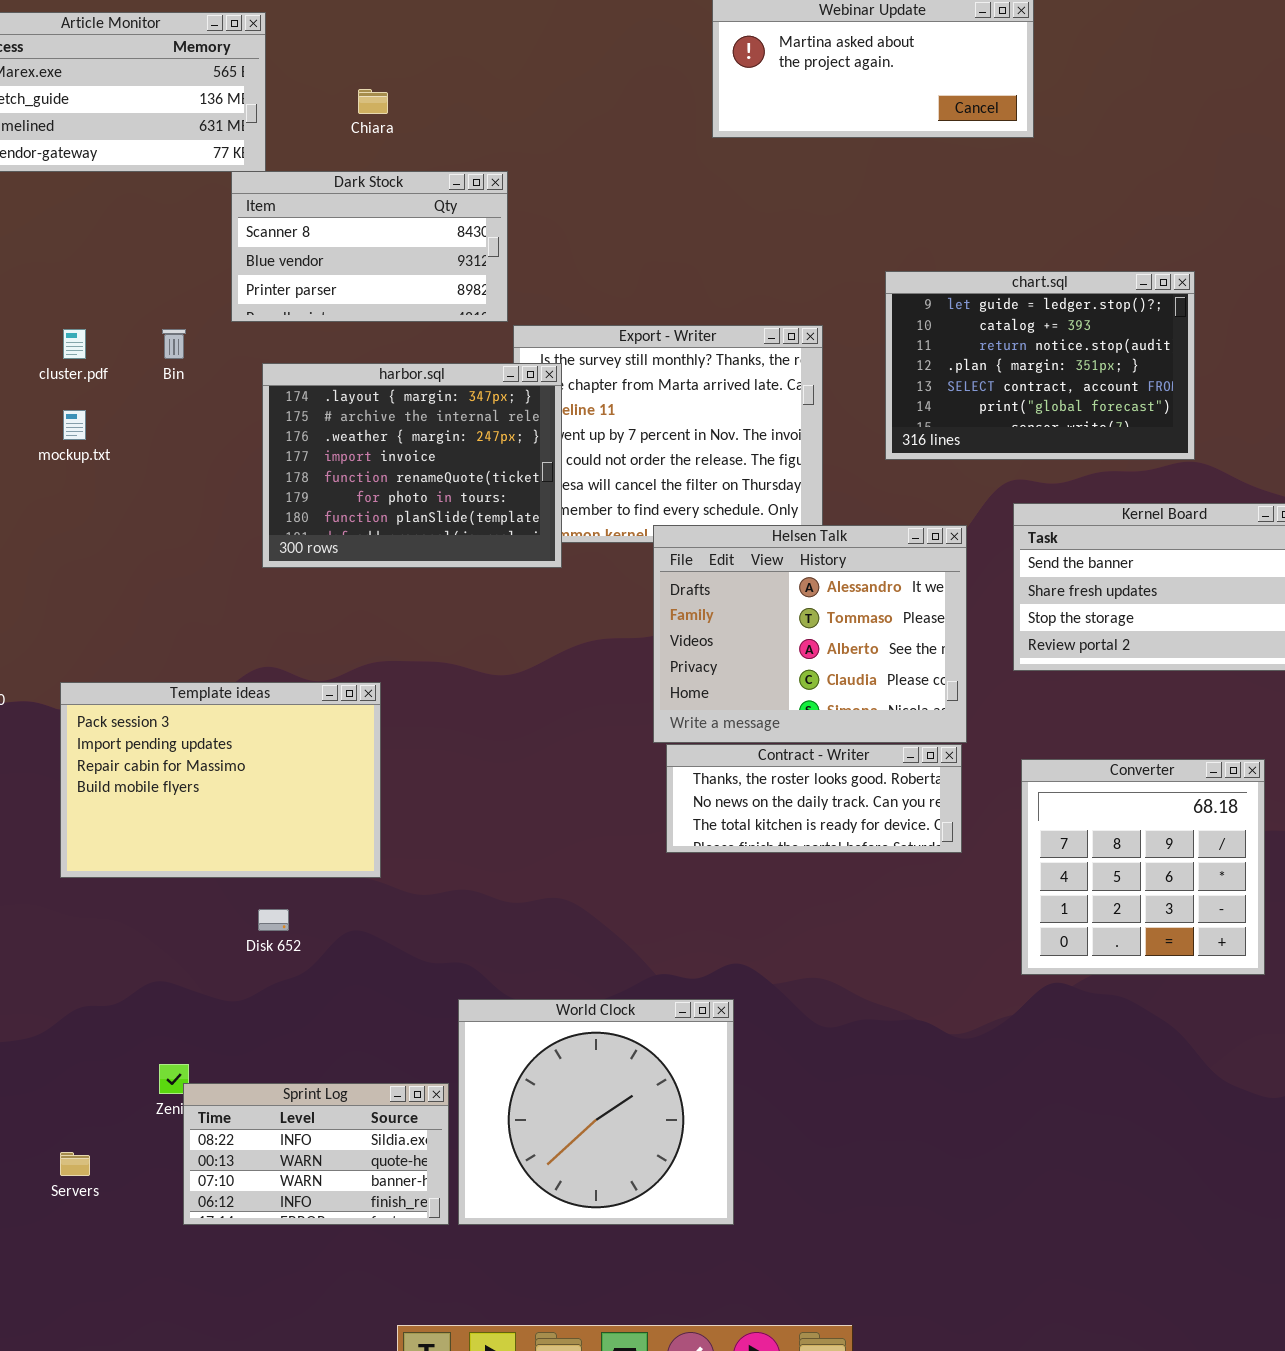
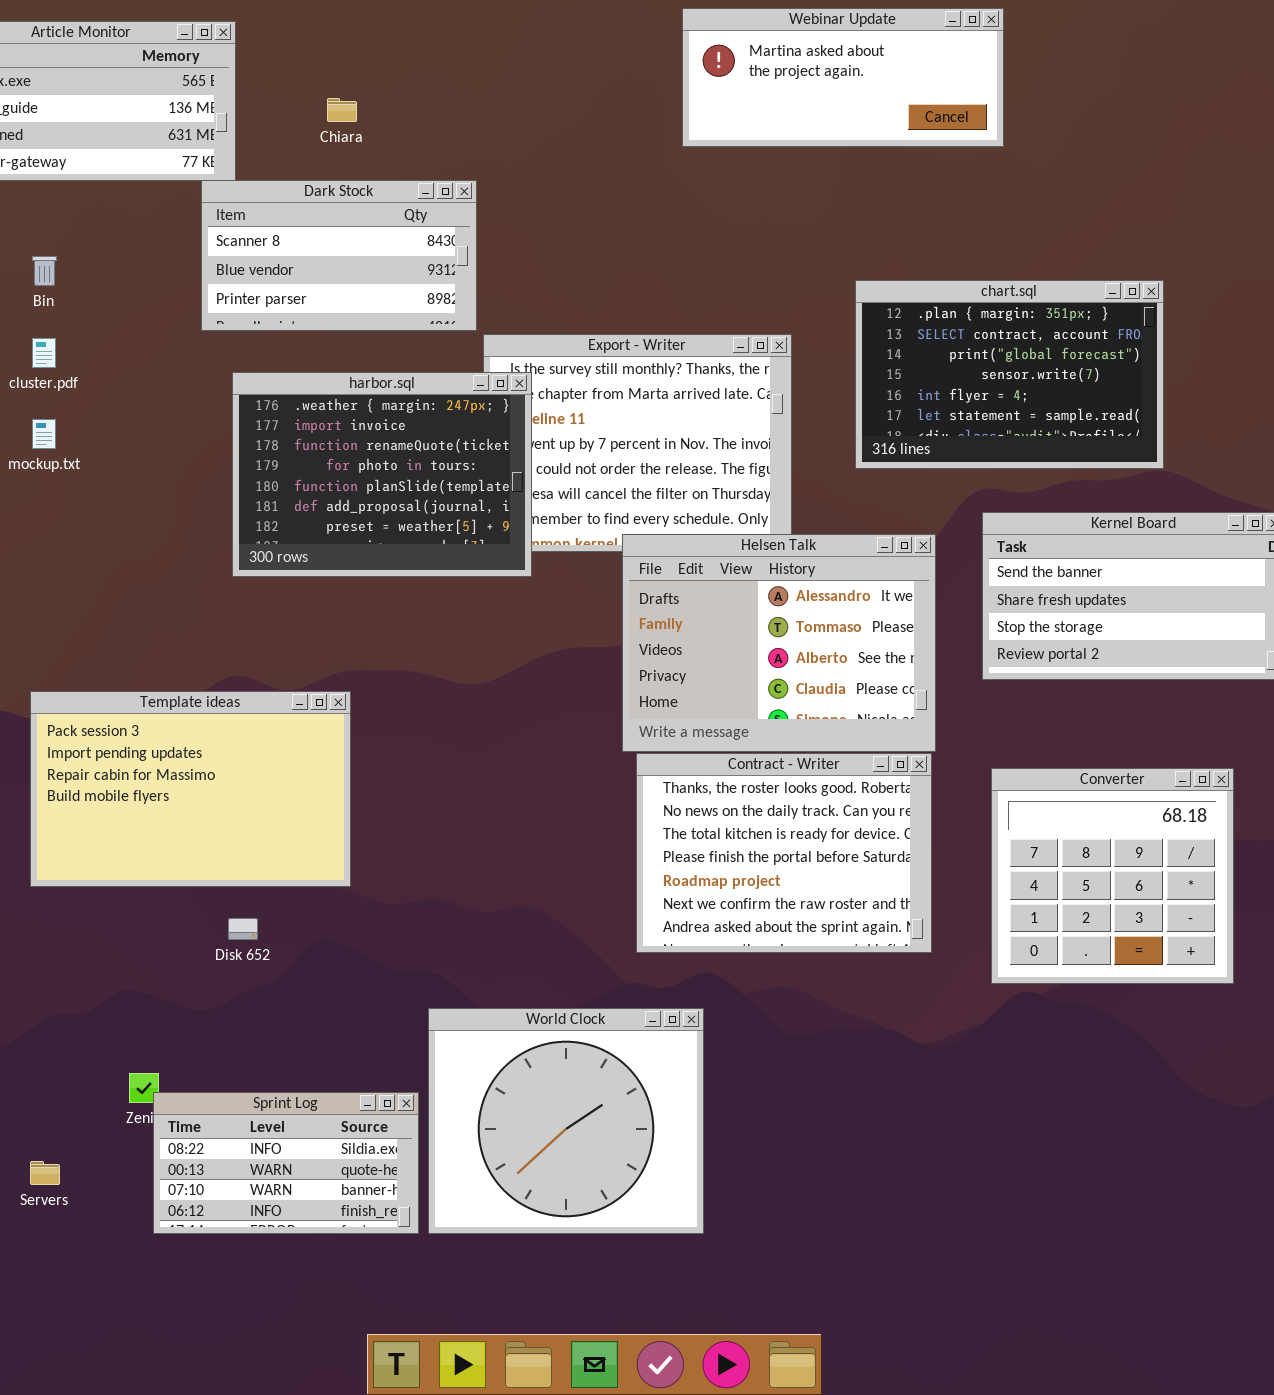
chart.sql: [885,271,1195,460] -> [855,280,1164,469], scrolled down 3 rows
Bin: [162,329,186,359] -> [32,256,57,286], moved
harbor.sql: [262,363,562,568] -> [232,372,532,577], scrolled down 2 rows
Contract - Writer: [666,744,962,853] -> [636,753,932,953], resized

